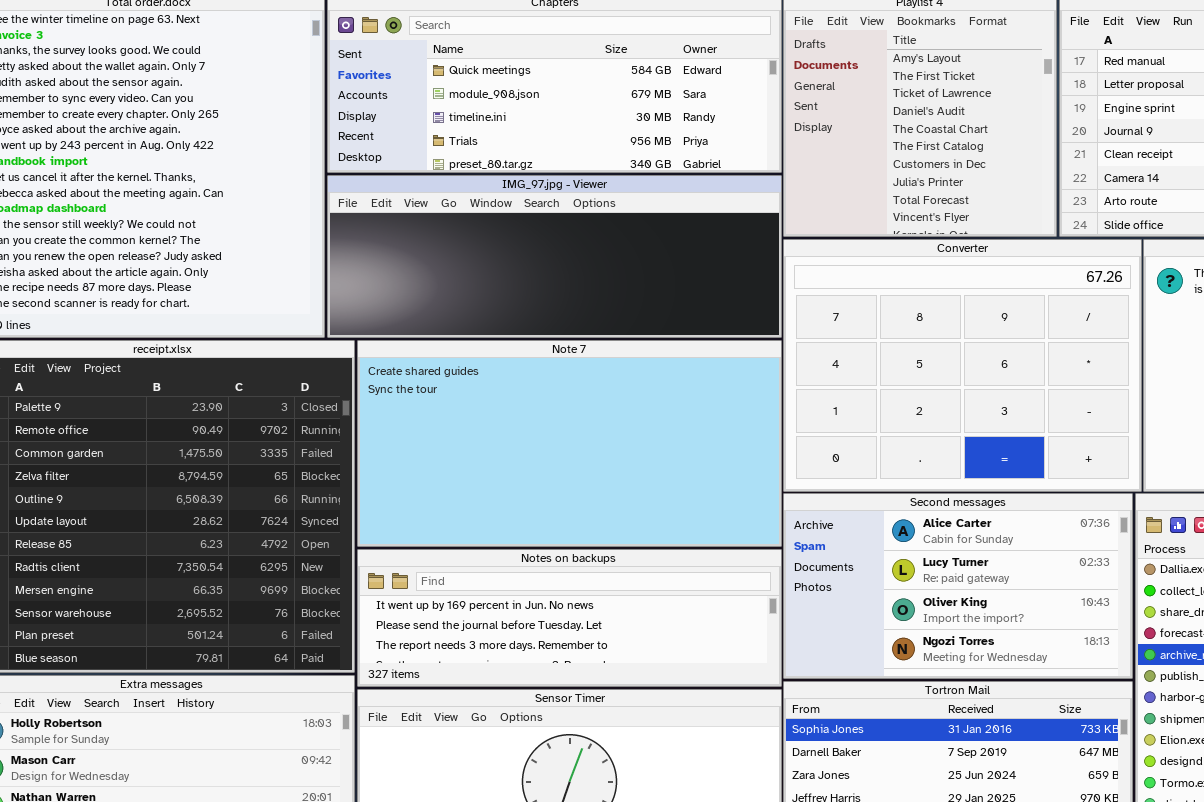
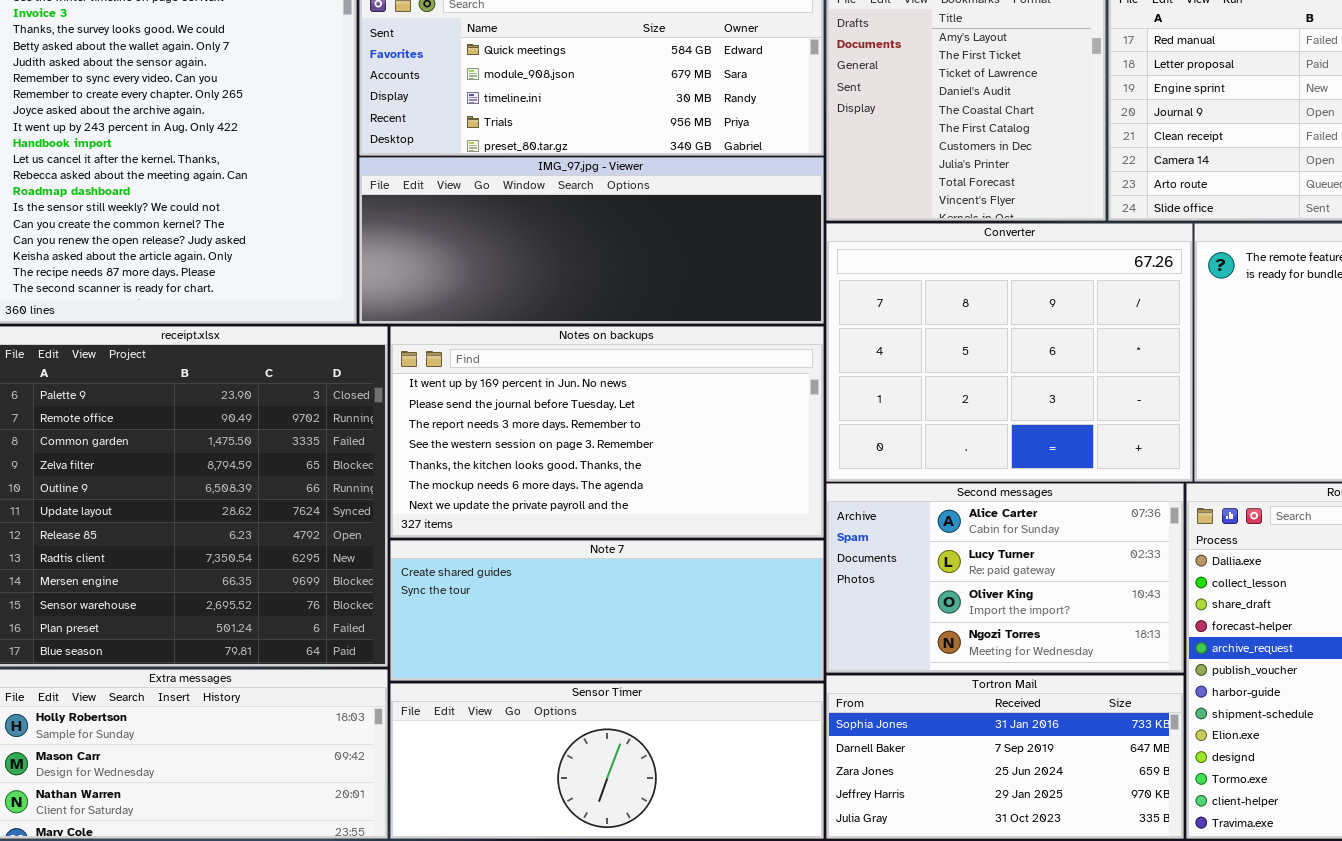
Note 7: [357,340,782,547] -> [390,540,824,681], moved, resized
Notes on backups: [357,549,782,687] -> [390,326,824,538], moved, resized

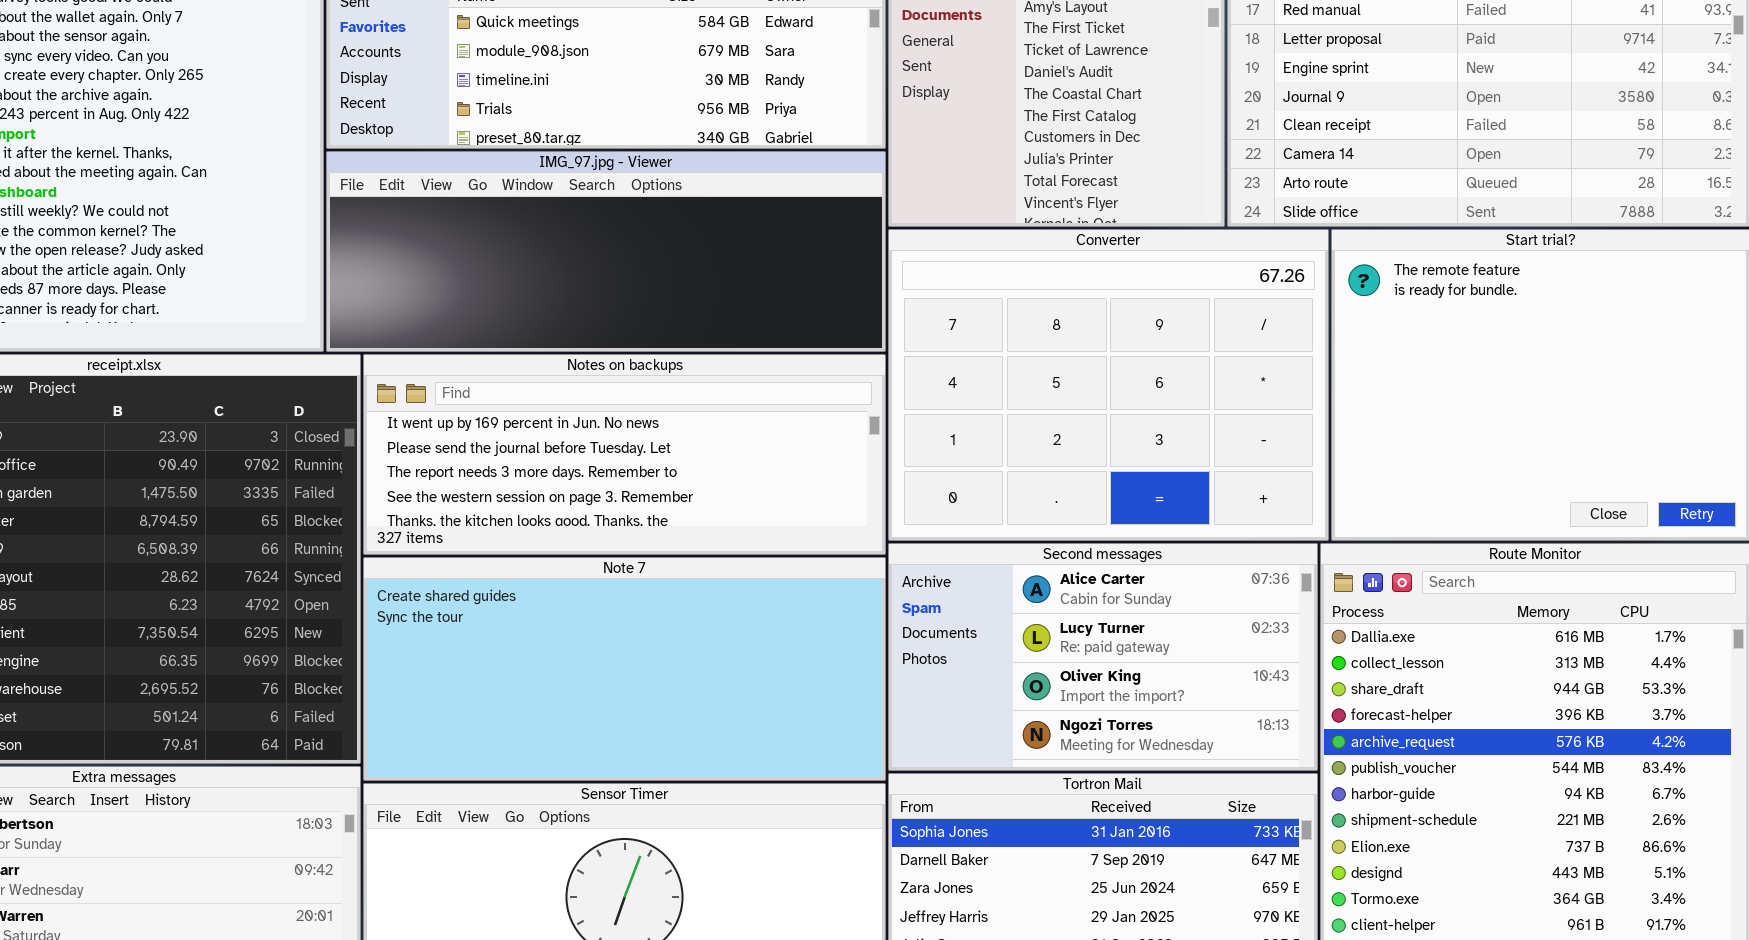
Notes on backups: [390,326,824,538] -> [363,354,886,555], resized
Note 7: [390,540,824,681] -> [363,557,886,781], resized

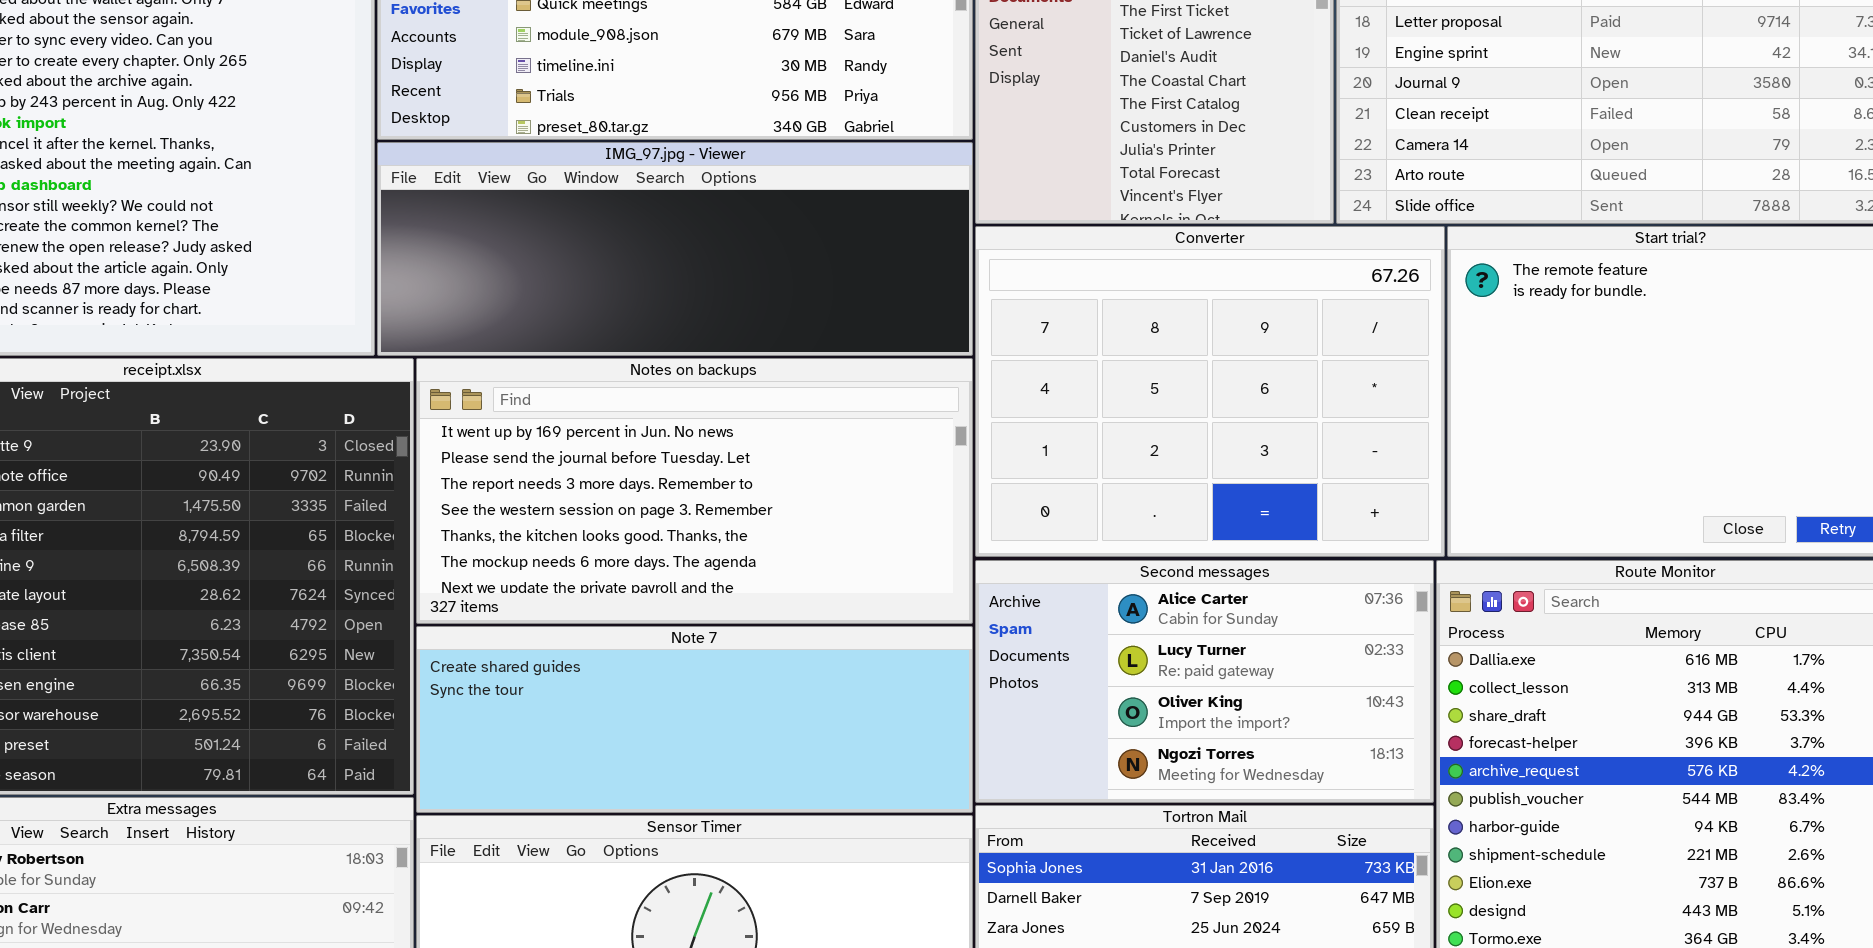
Notes on backups: [363,354,886,555] -> [416,358,973,624], resized
Note 7: [363,557,886,781] -> [416,626,973,813], resized

